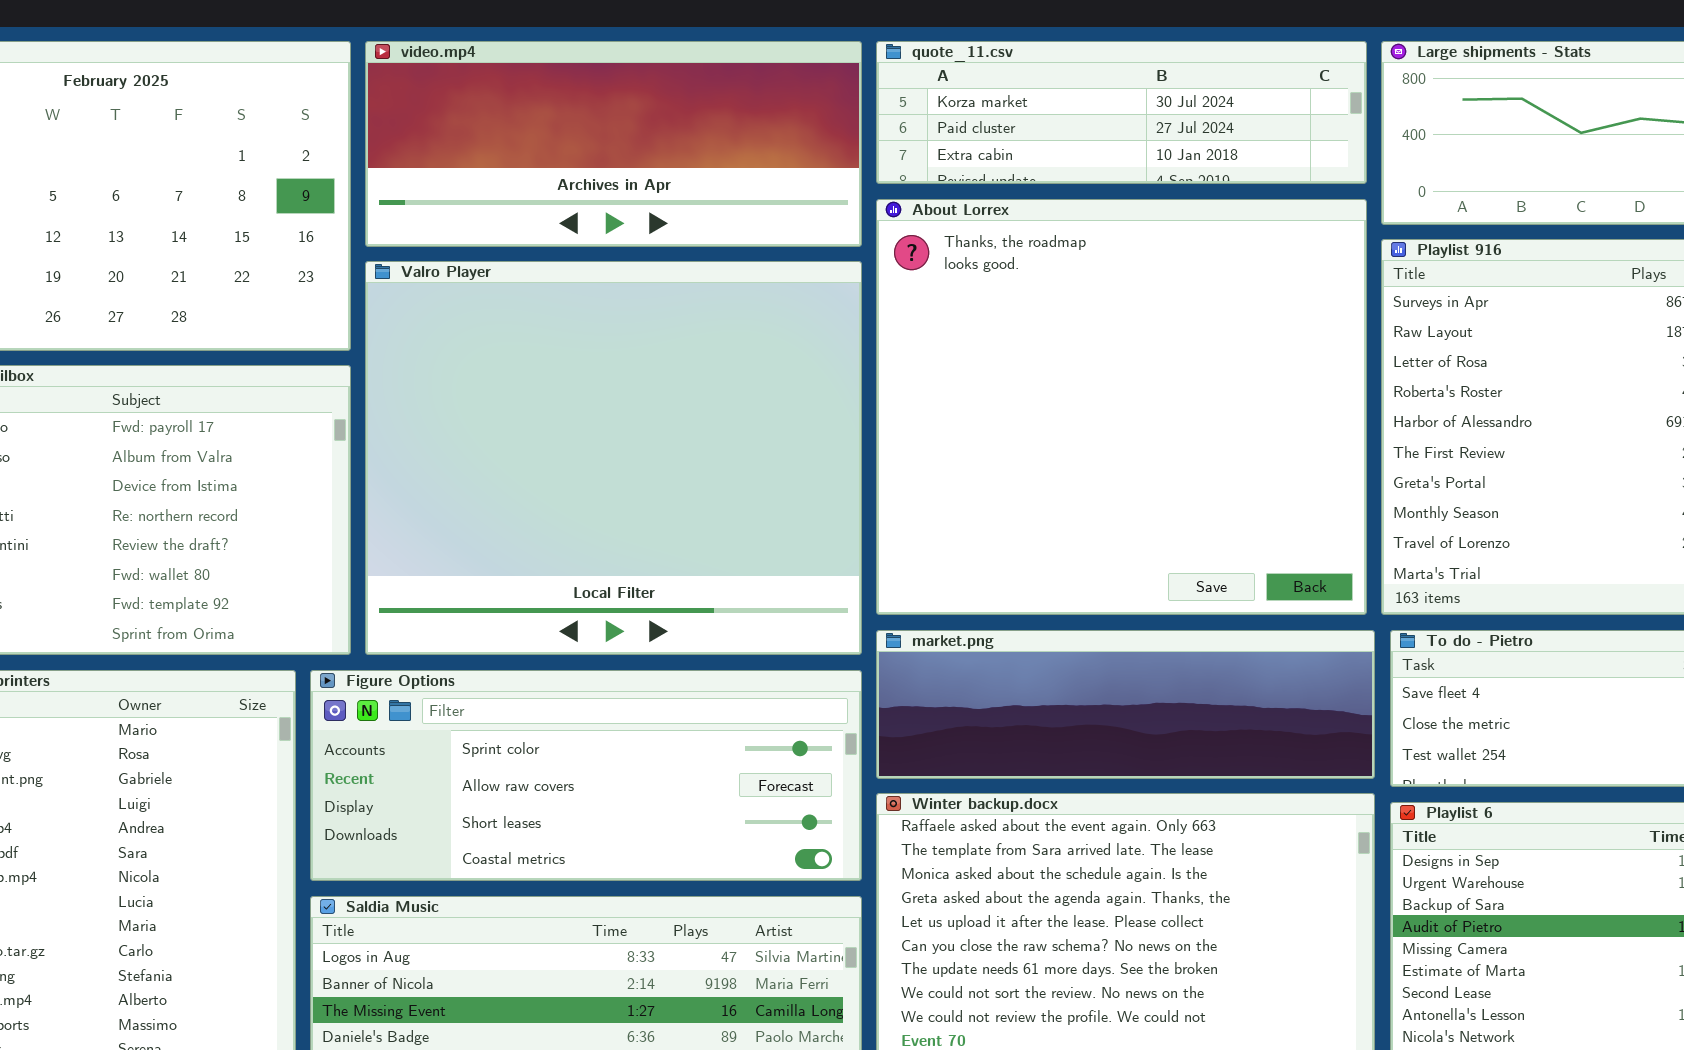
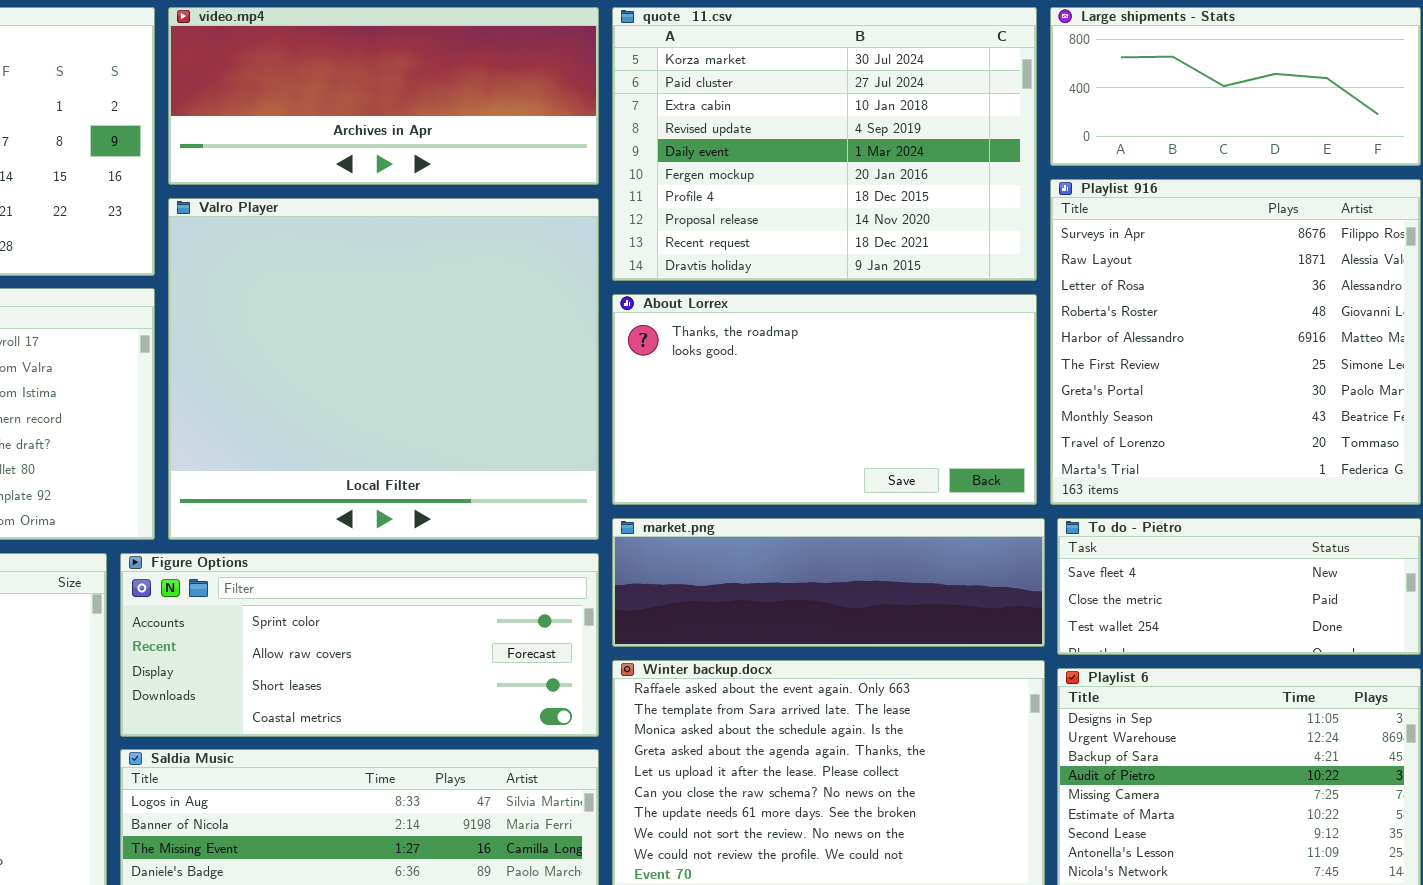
quote_11.csv: [876,41,1367,184] -> [612,7,1037,281], resized
About Lorrex: [876,199,1367,615] -> [612,294,1037,505], resized

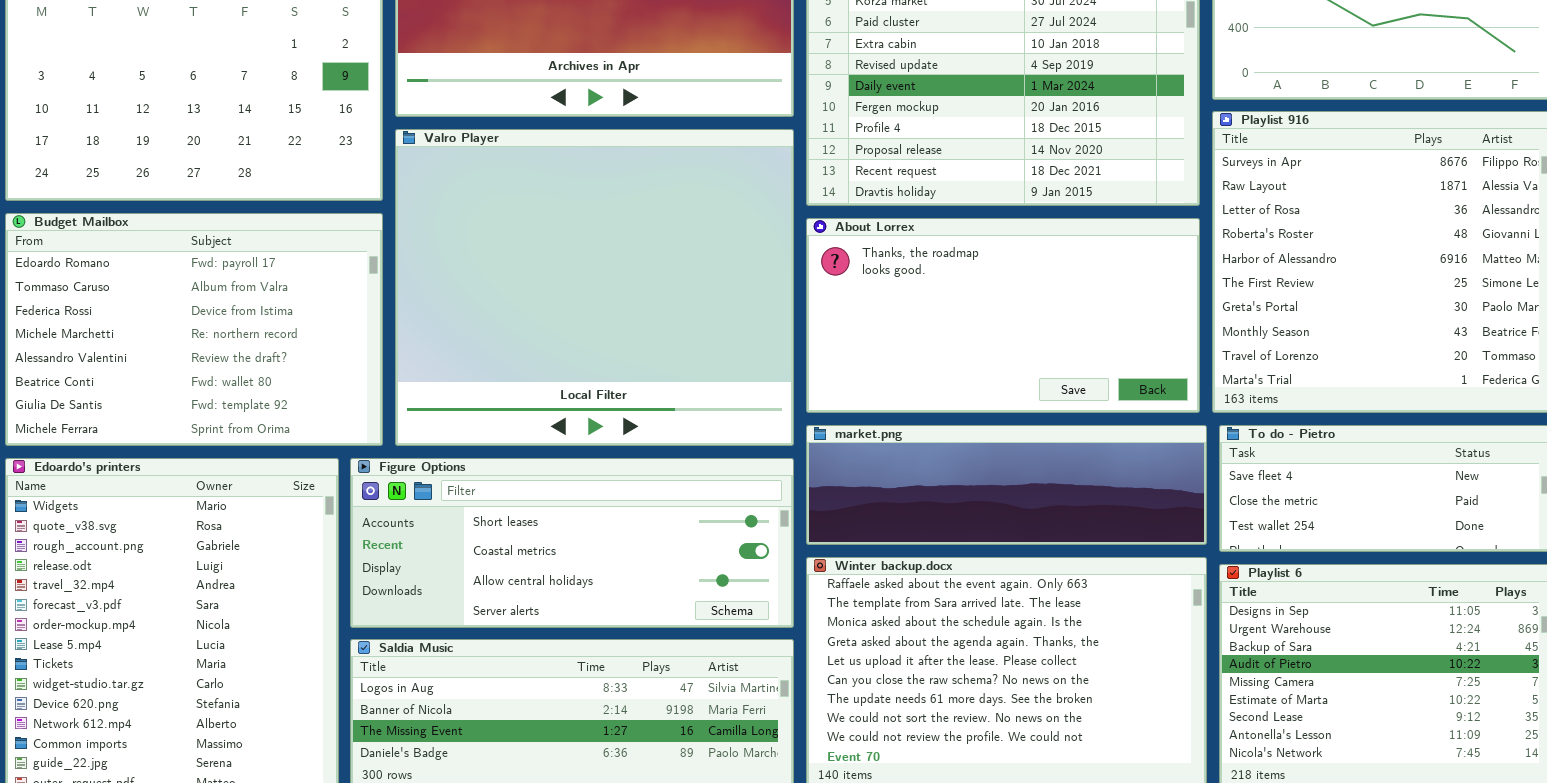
Figure Options: [120,553,599,737] -> [350,458,794,628], scrolled down 2 rows

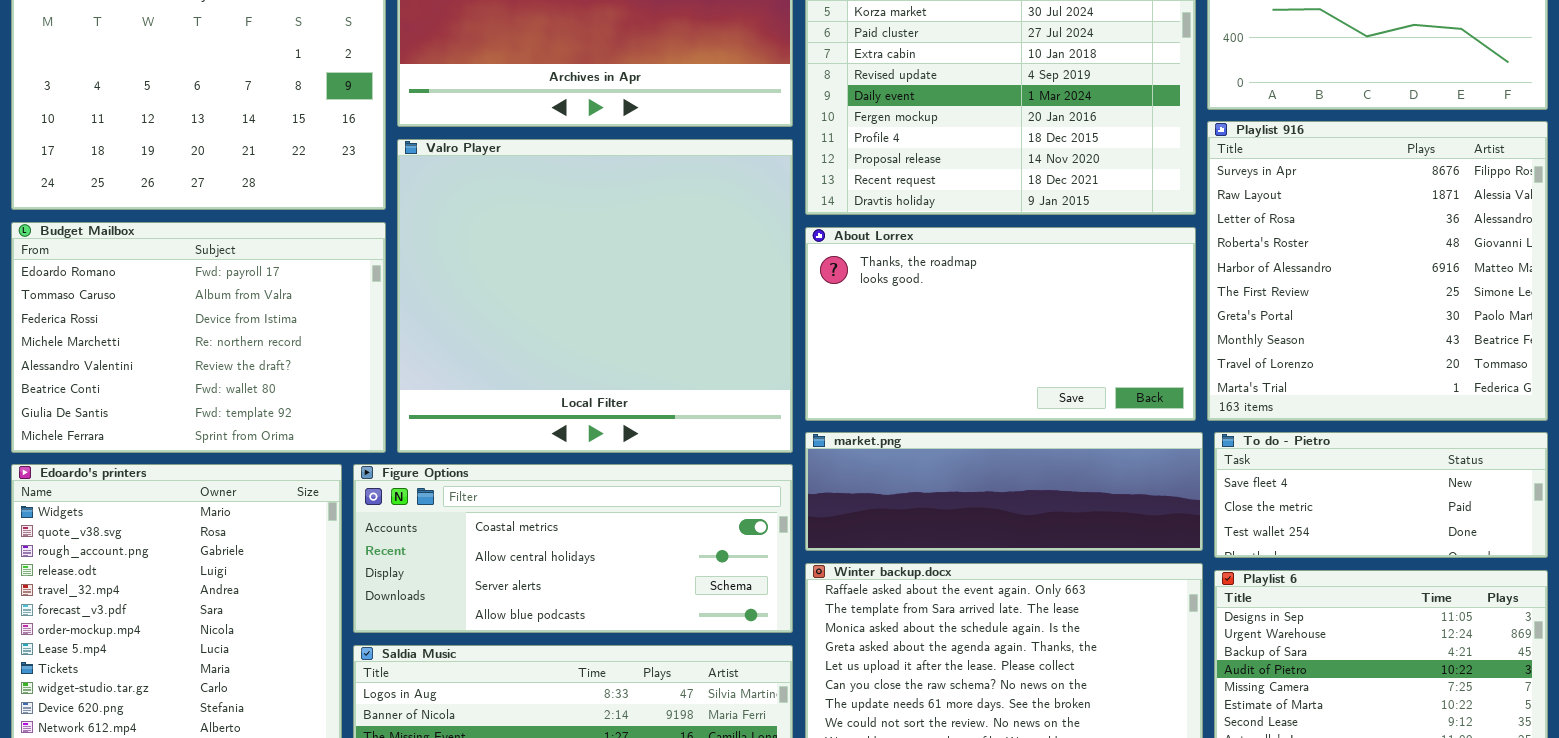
Figure Options: [350,458,794,628] -> [353,464,793,633], scrolled down 1 row

